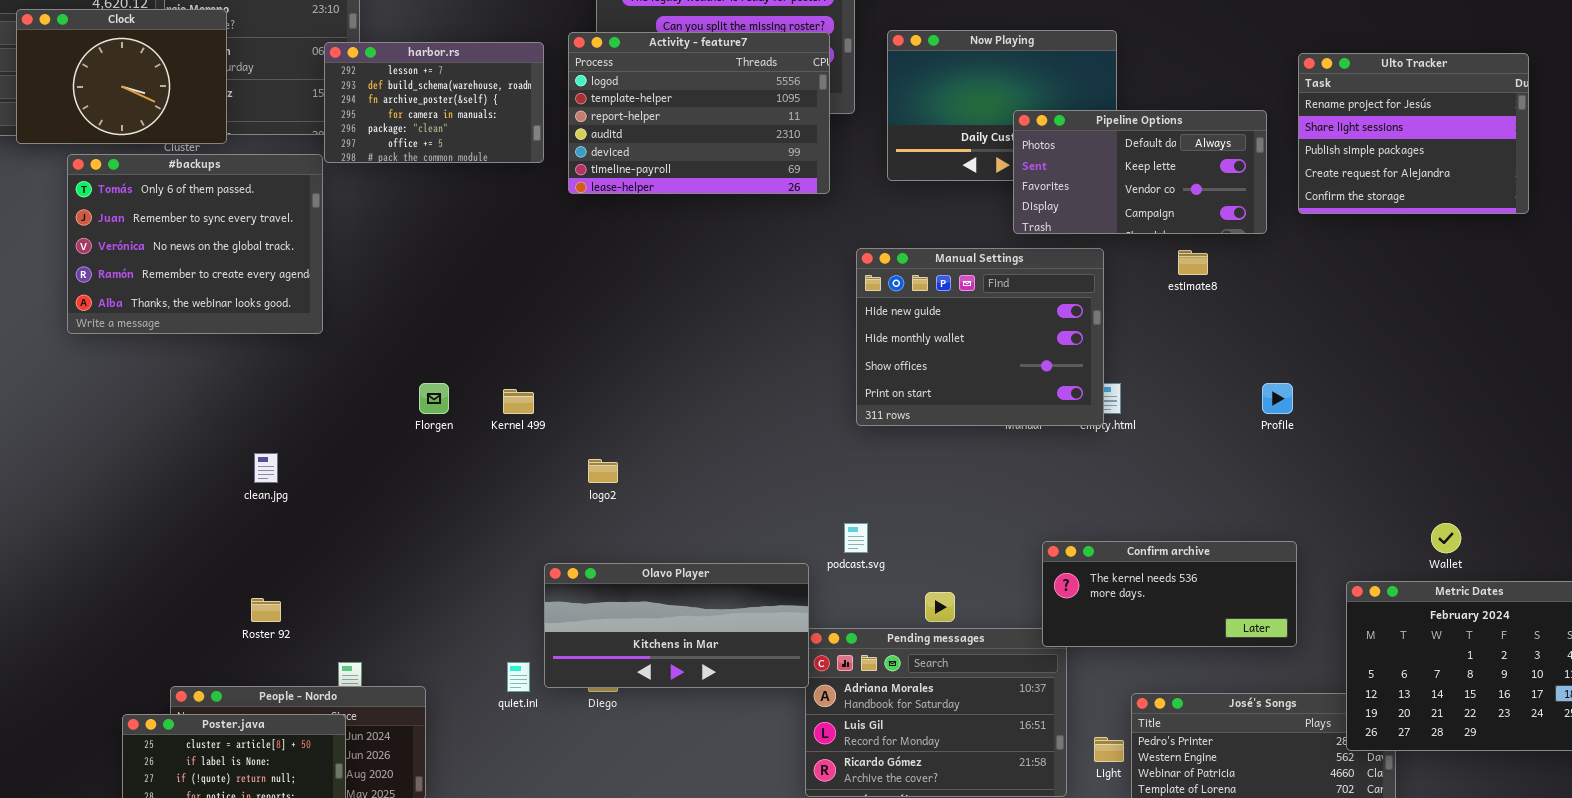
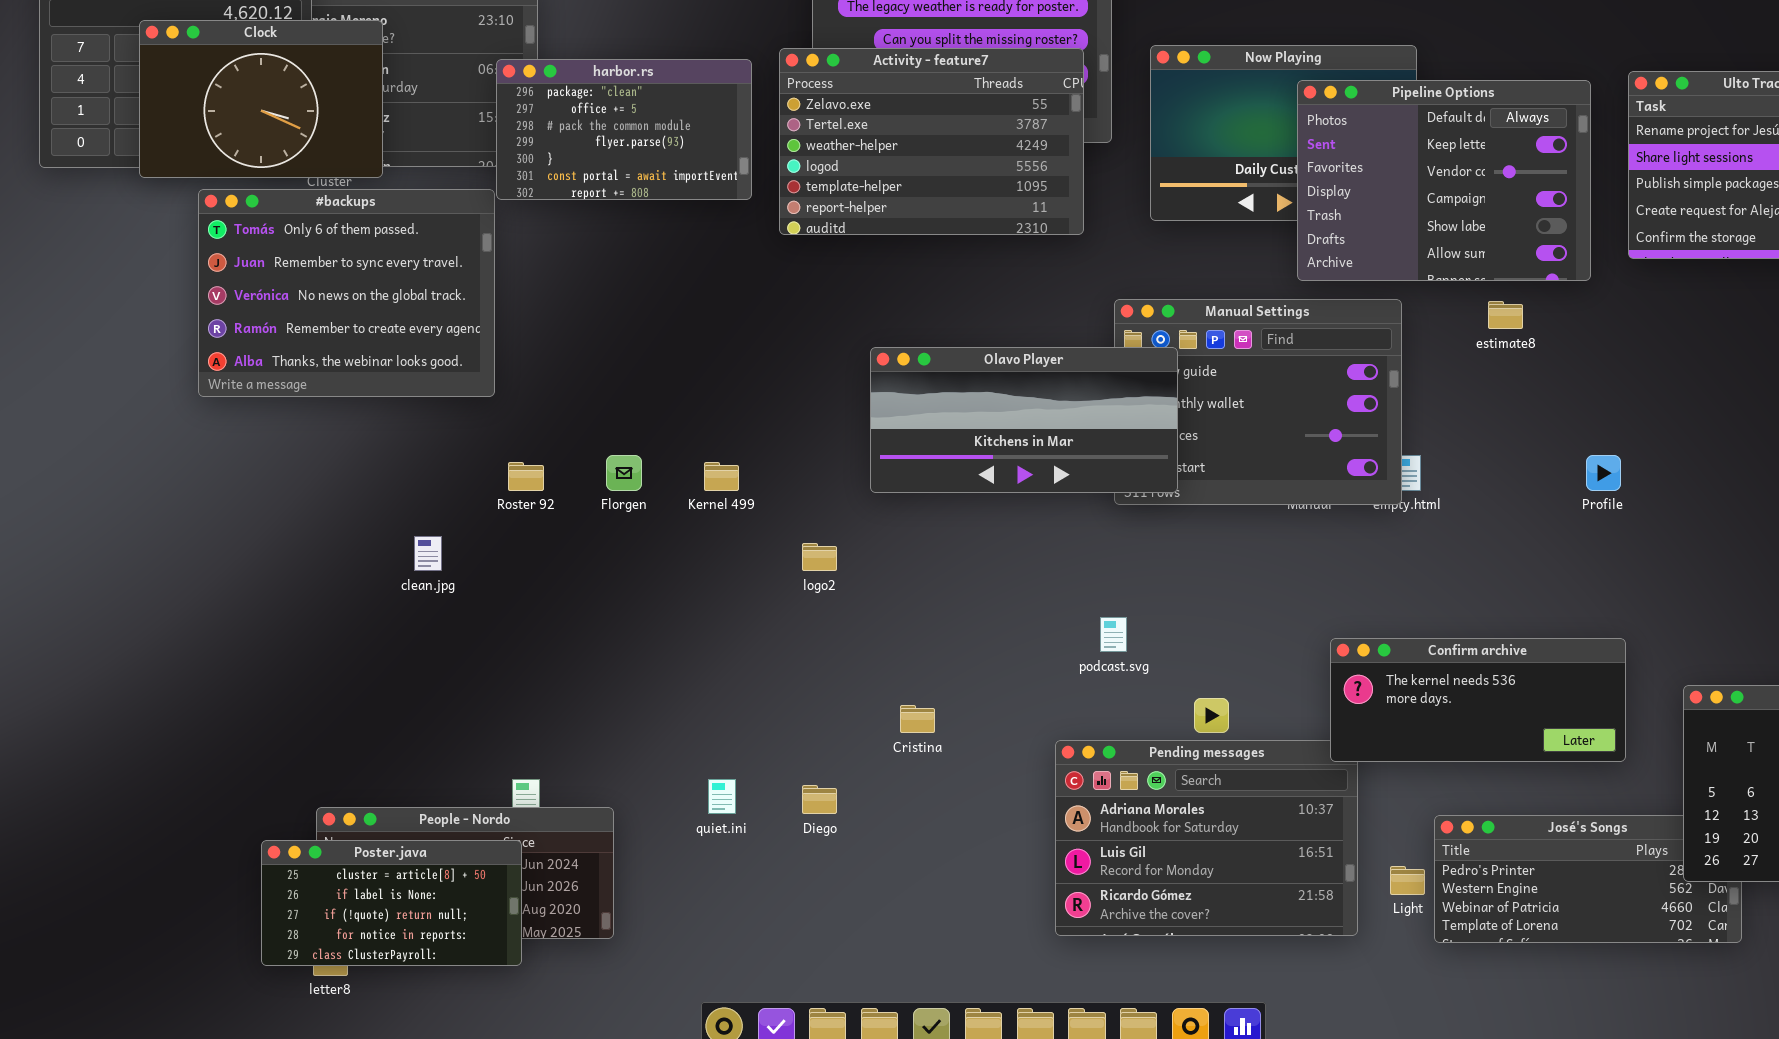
Activity - feature7: [568,32,830,194] -> [779,48,1084,235], scrolled up 3 rows
harbor.rs: [324,42,544,163] -> [496,59,752,200], scrolled down 4 rows
Pipeline Options: [1013,110,1267,234] -> [1297,80,1591,281], resized
Olavo Player: [544,563,809,688] -> [870,347,1178,493], moved
Roster 92: [251,598,281,622] -> [508,462,544,491], moved

